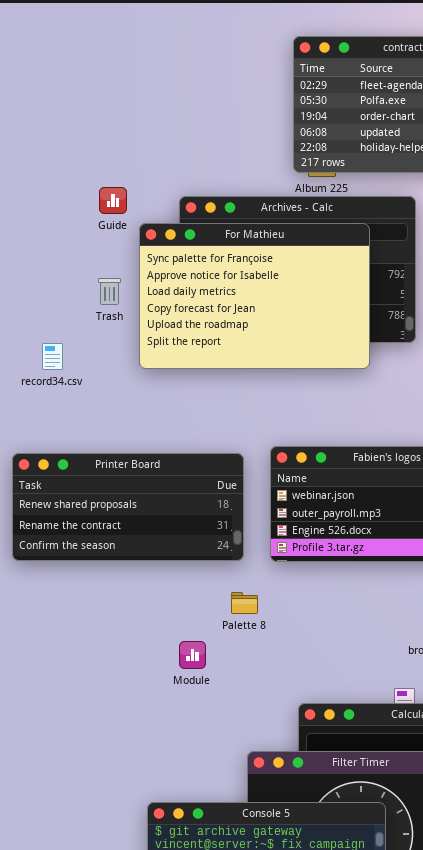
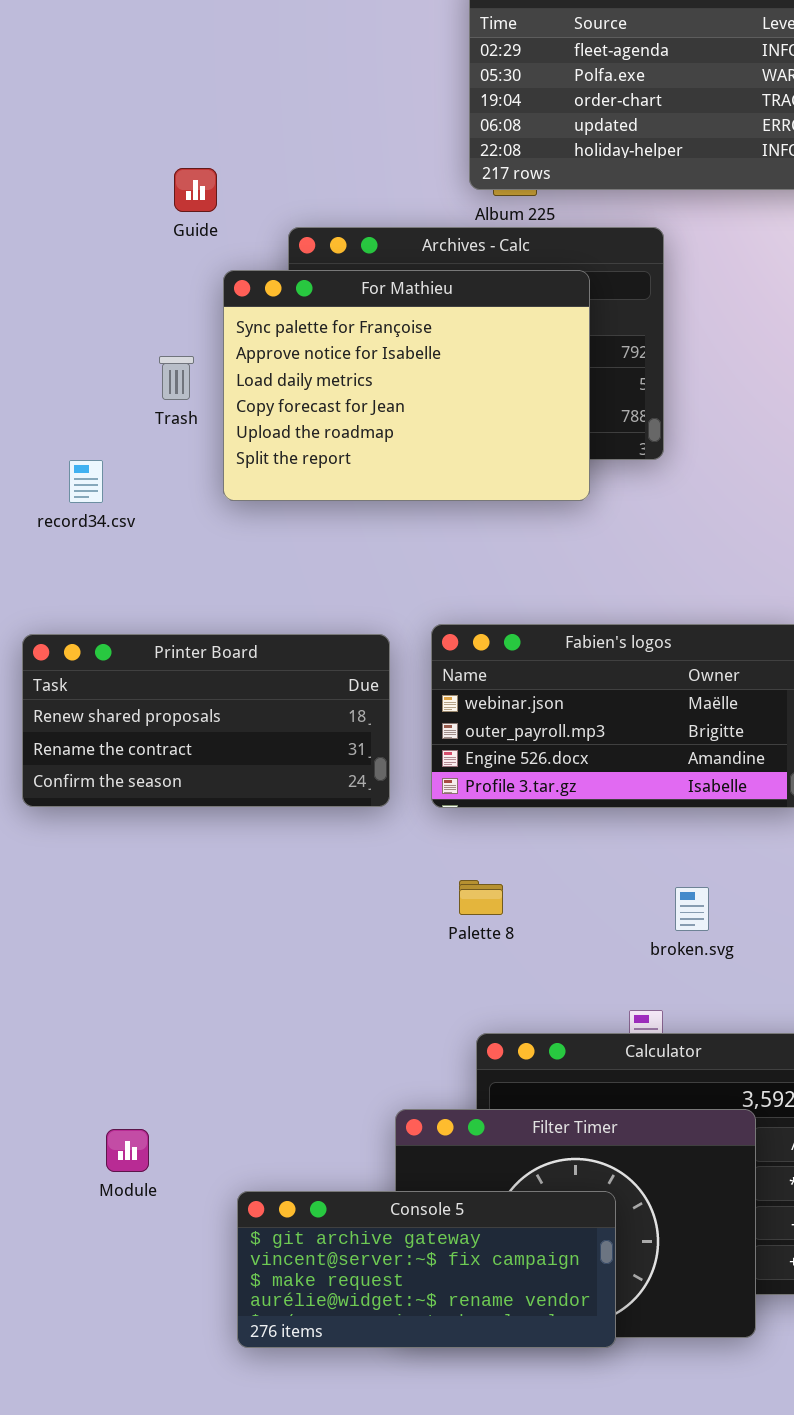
Guide: [99,187,127,214] -> [174,168,217,212], moved
Palette 8: [231,592,258,614] -> [459,880,503,915], moved
Module: [179,641,206,669] -> [106,1129,149,1172], moved

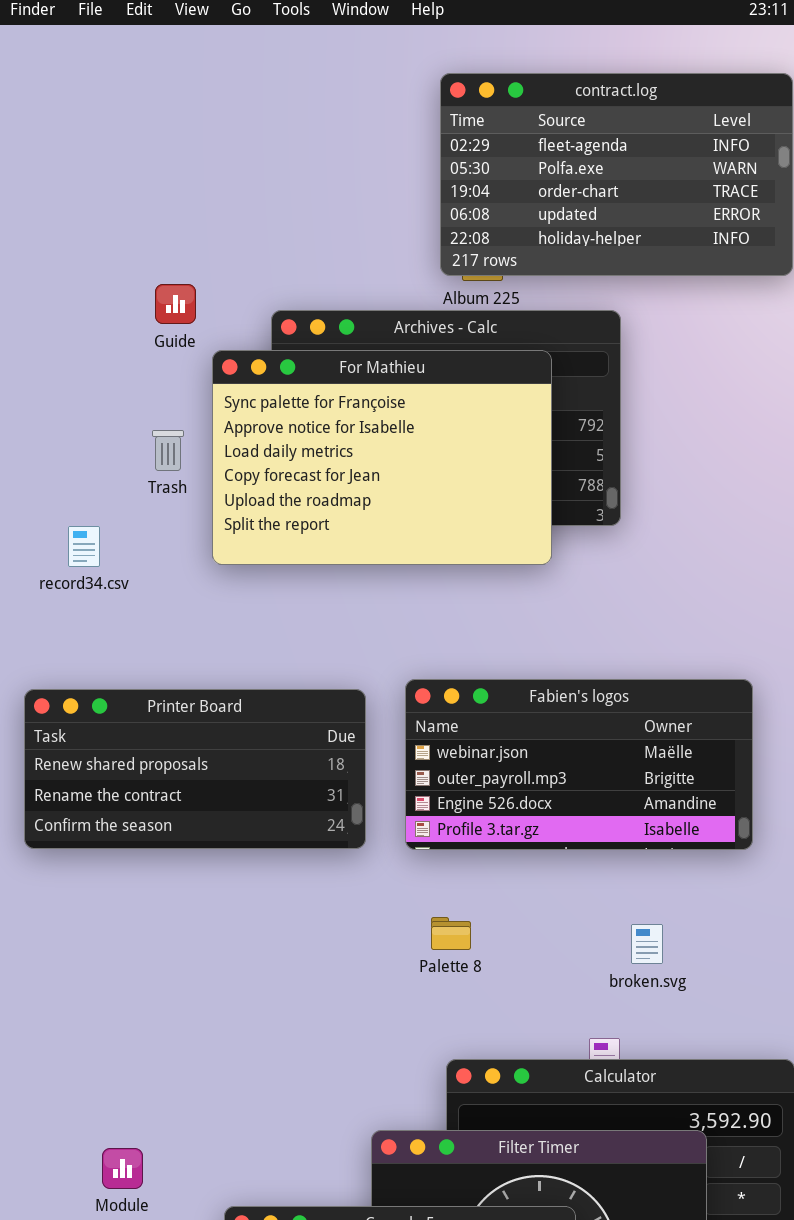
Guide: [174,168,217,212] -> [155,284,196,324], moved

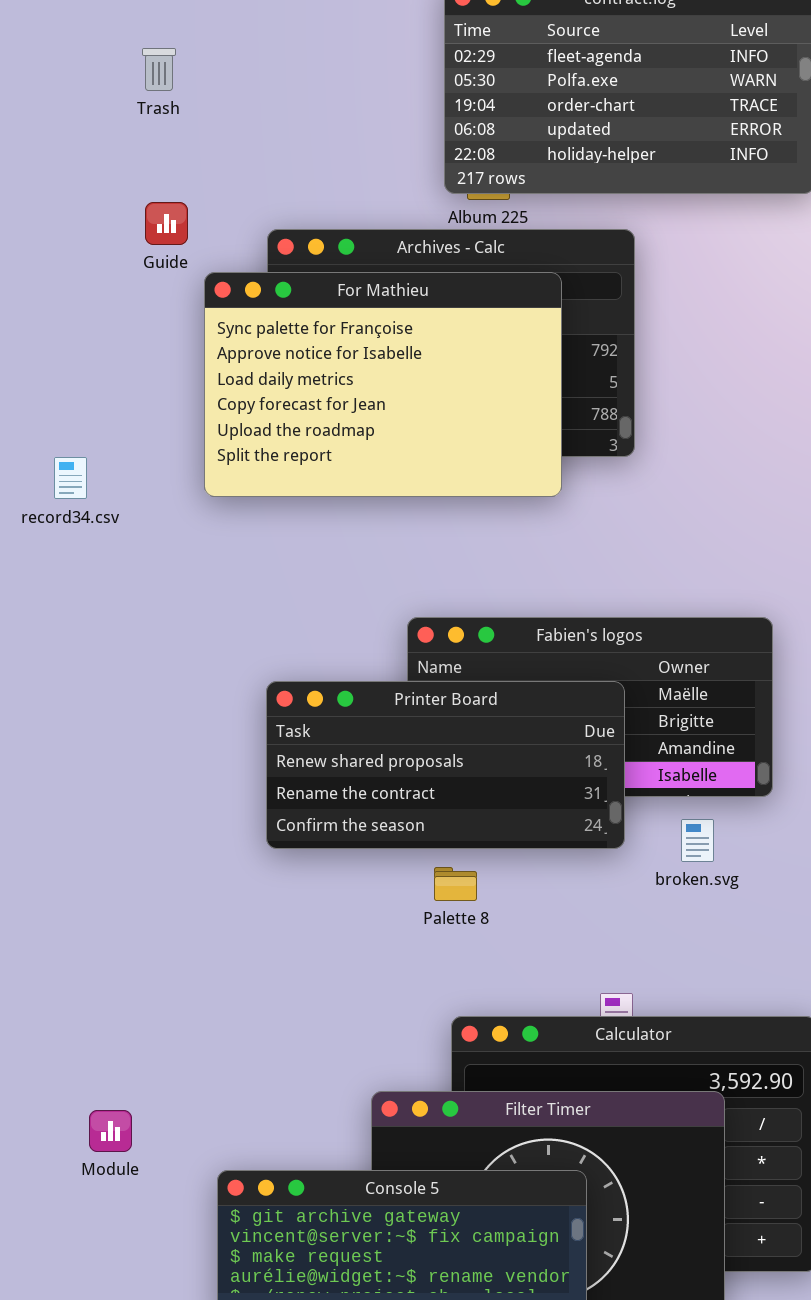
Trash: [152,430,184,471] -> [142,48,176,91], moved
Printer Board: [24,689,366,849] -> [266,681,625,849], moved
broken.svg: [631,924,663,964] -> [681,819,714,862], moved

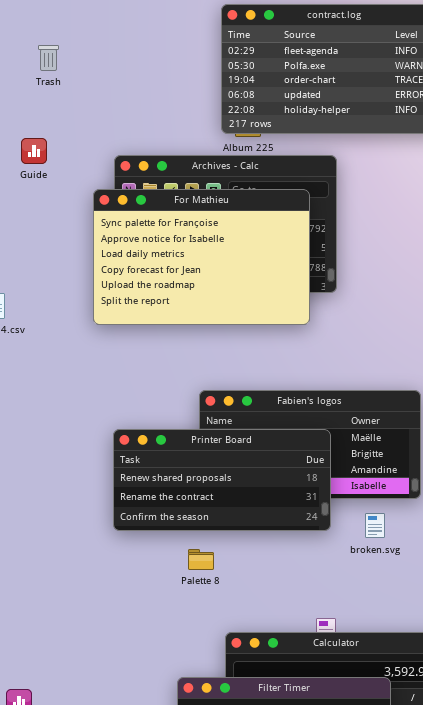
Guide: [145,202,188,245] -> [21,138,47,164], moved
For Mathieu: [204,272,562,497] -> [93,189,310,325], moved
Palette 8: [434,867,477,901] -> [188,549,214,570], moved

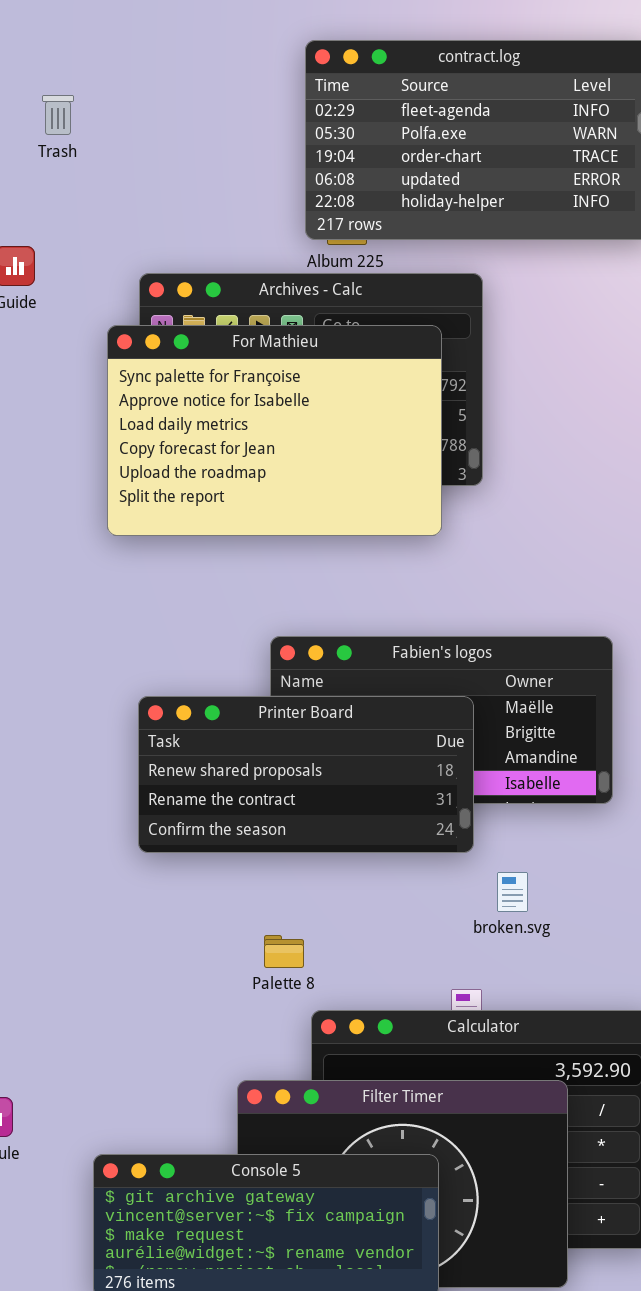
Trash: [38,45,59,71] -> [42,95,74,135], moved
broken.svg: [365,513,385,538] -> [497,872,528,912], moved
Palette 8: [188,549,214,570] -> [264,935,304,968], moved

